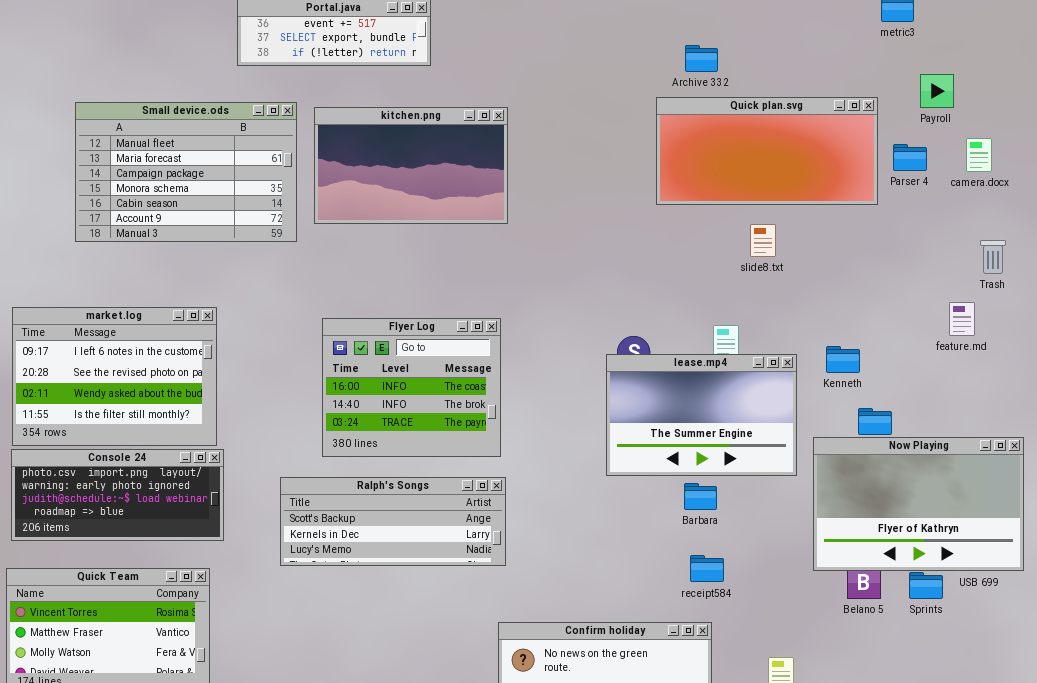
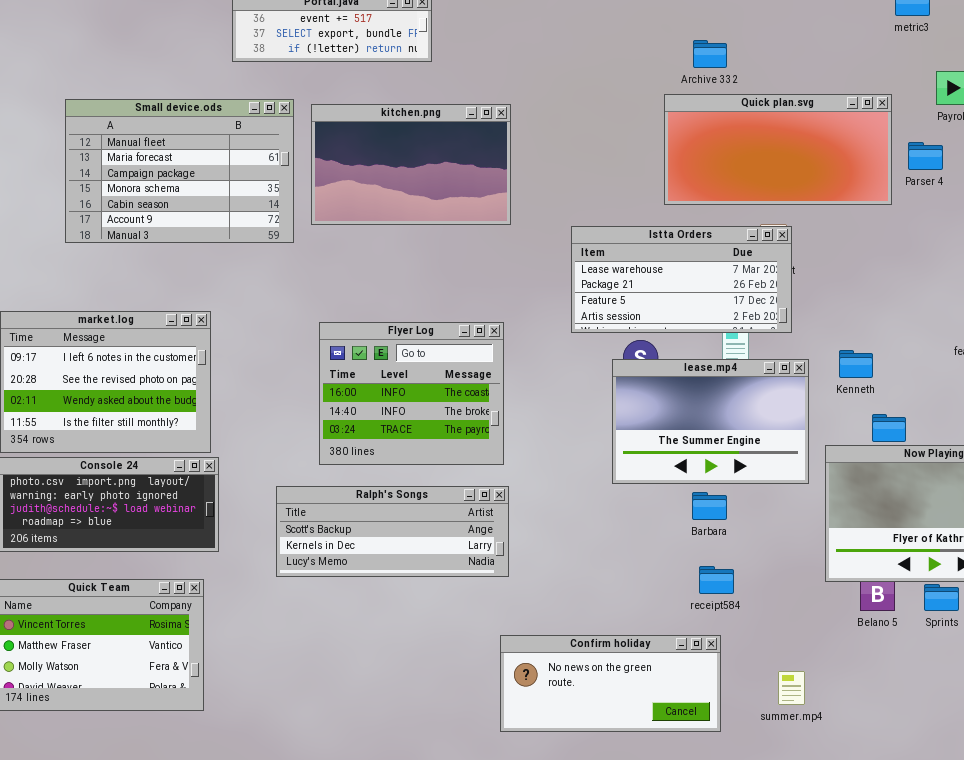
Istta Orders: none -> [571,226,792,333], opened

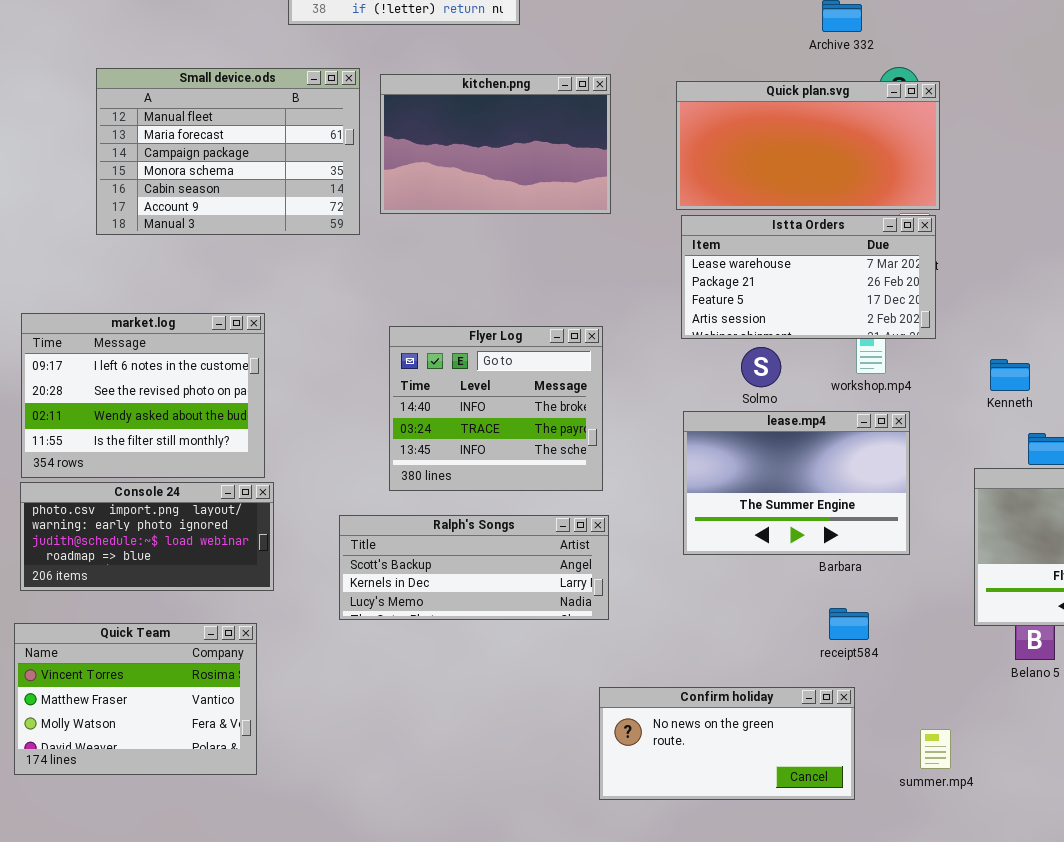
Quick plan.svg: [664,94,892,205] -> [676,81,940,210], moved
Flyer Log: [319,322,504,465] -> [389,326,603,491], scrolled down 1 row
lease.mp4: [612,359,809,484] -> [683,411,910,555], moved

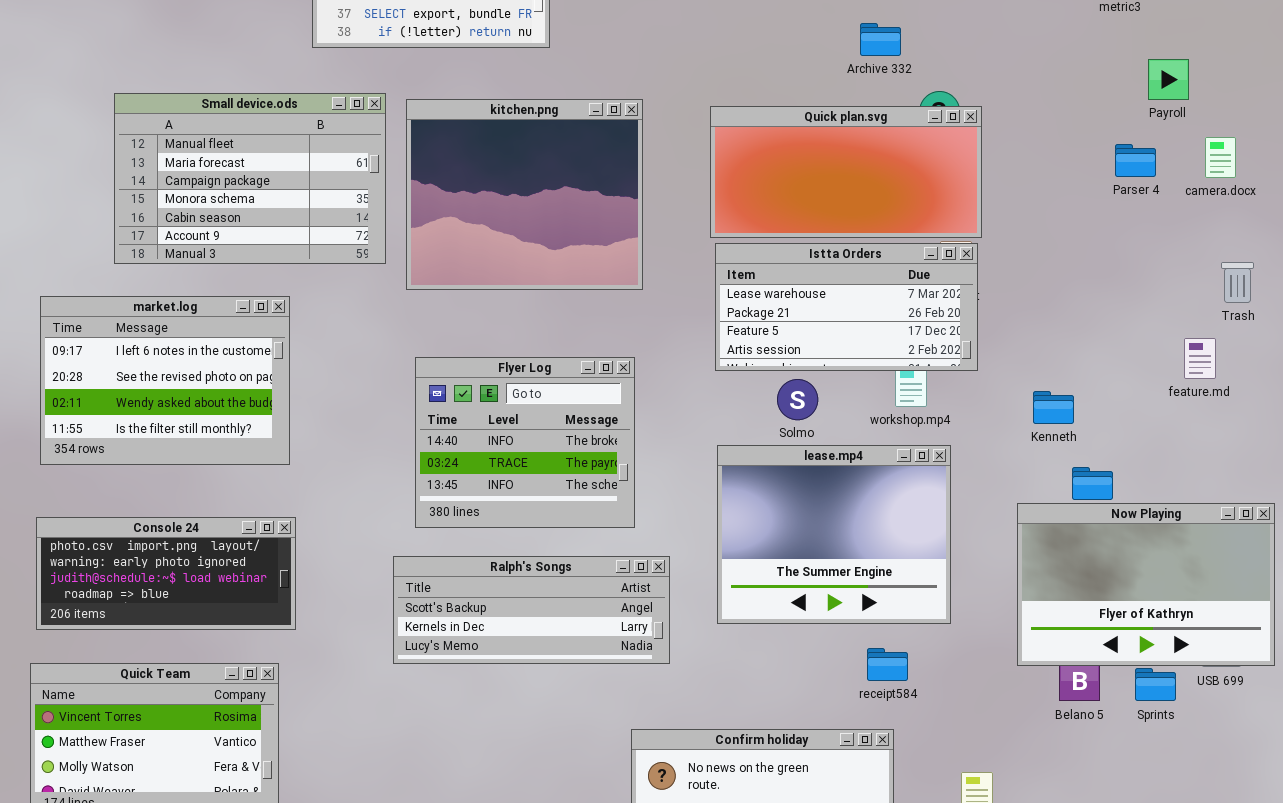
kitchen.png: [380,74,611,214] -> [406,99,643,290], resized
market.log: [21,313,265,478] -> [40,296,290,465], moved
lease.mp4: [683,411,910,555] -> [717,445,951,624], resized
Ralph's Songs: [339,515,609,620] -> [393,556,670,664], moved

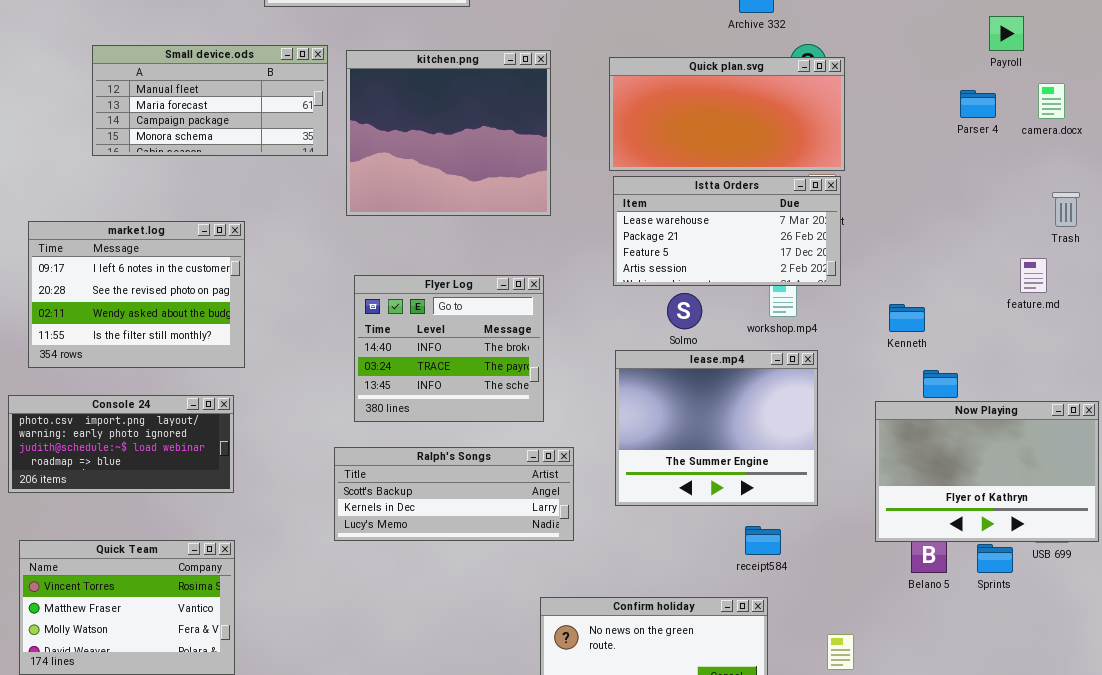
Small device.ods: [114,93,386,264] -> [92,45,328,156], resized
Console 24: [36,517,296,630] -> [8,395,234,493], moved

